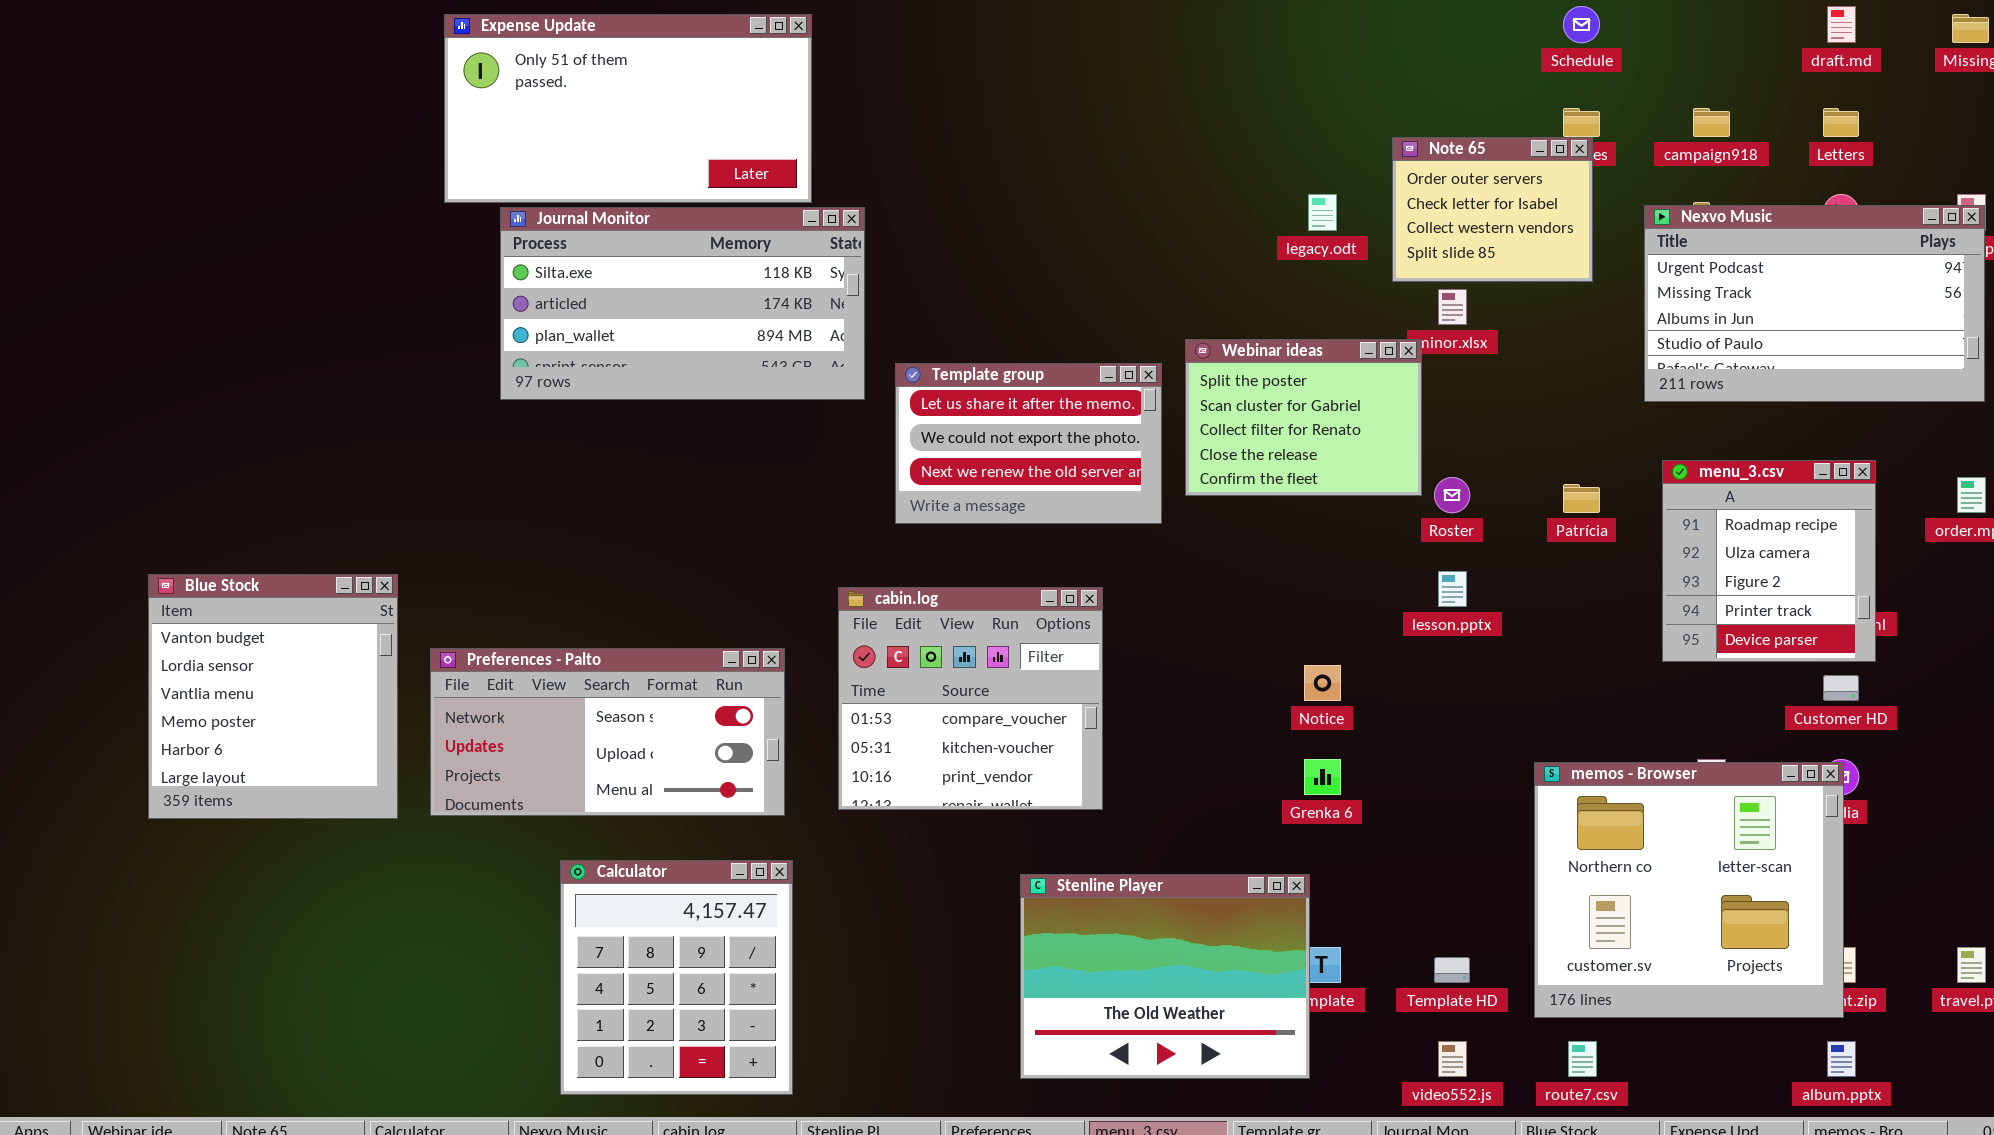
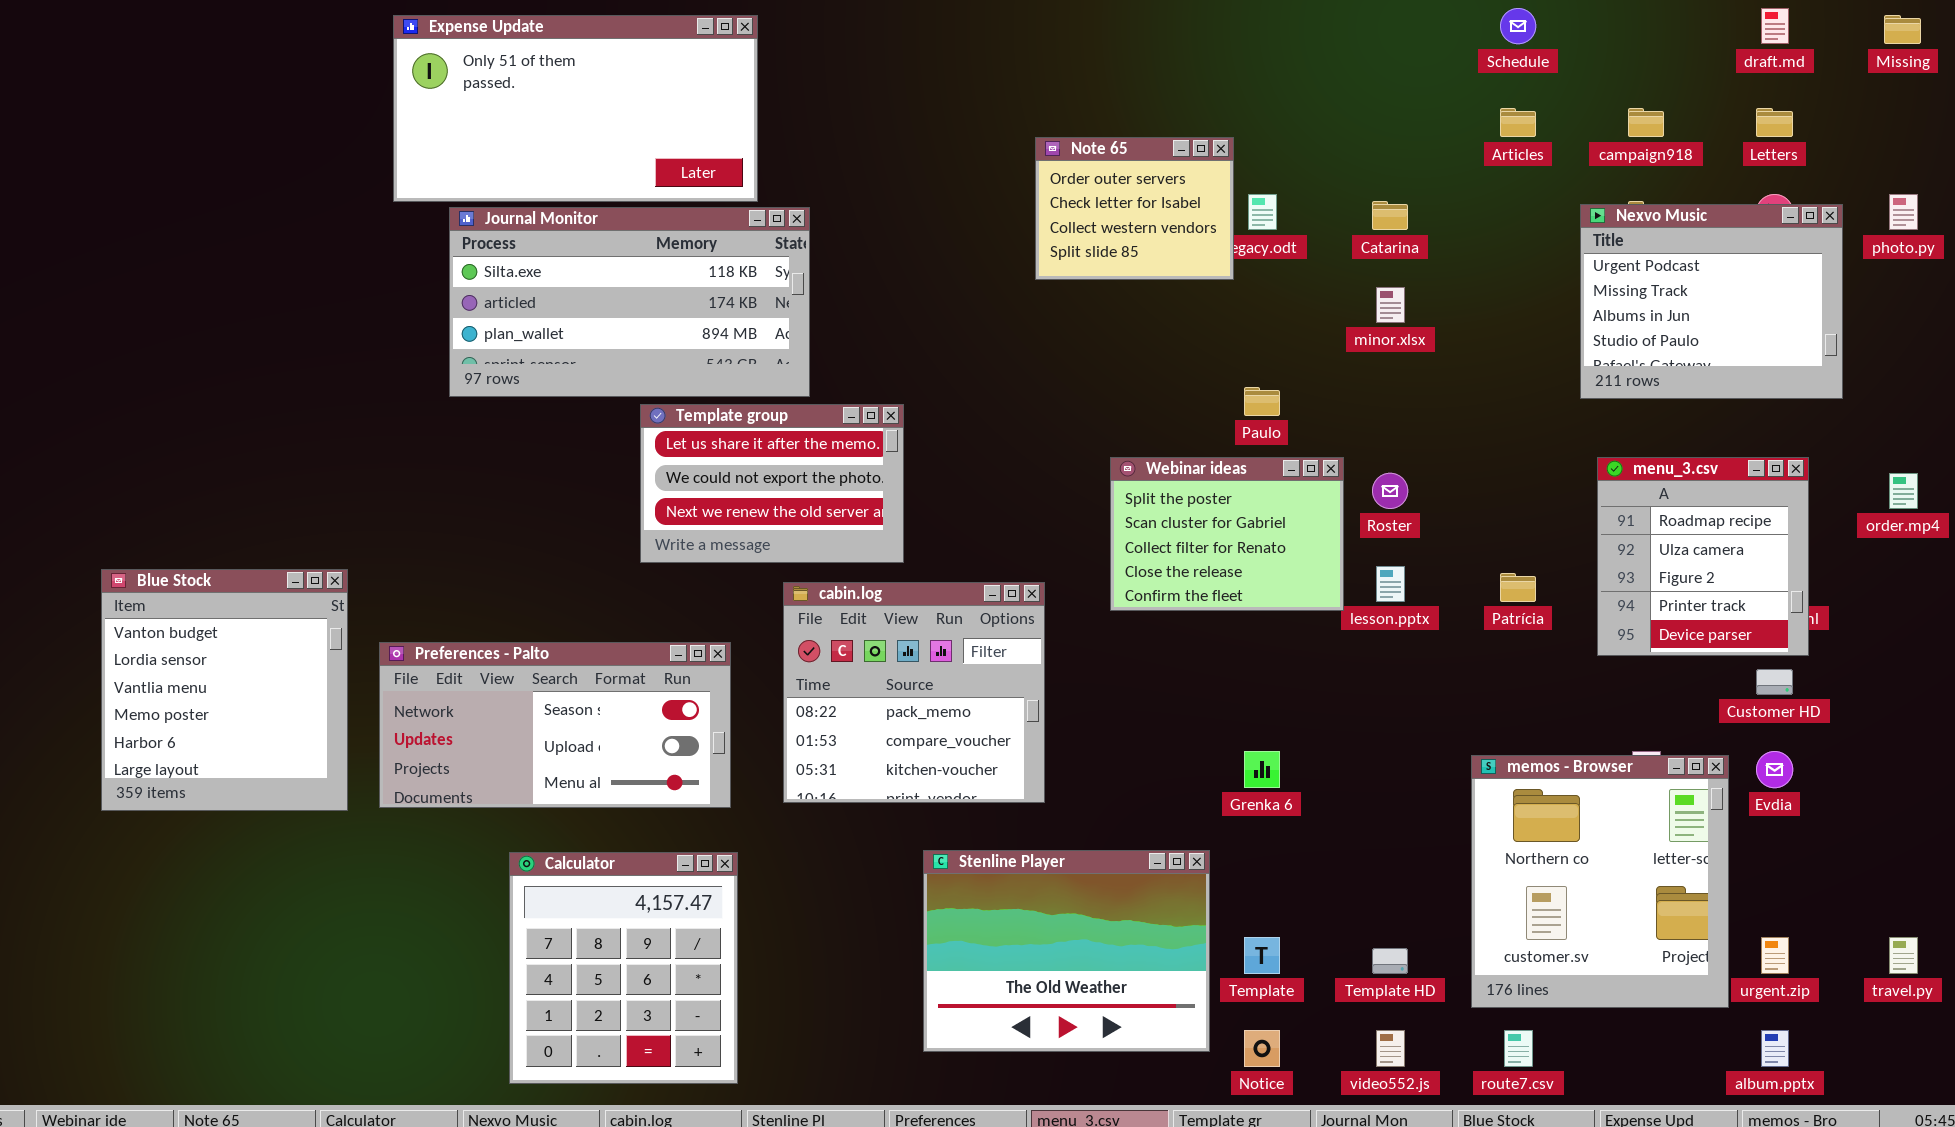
Note 65: [1392,137,1593,282] -> [1035,137,1234,280], moved
Nexvo Music: [1644,205,1985,402] -> [1580,204,1843,399], resized
Webinar ideas: [1185,339,1422,496] -> [1110,457,1344,611], moved
Template group: [895,363,1162,524] -> [640,404,904,563], moved
Patrícia: [1563,484,1600,513] -> [1500,573,1536,602], moved
cabin.log: [838,587,1103,810] -> [783,582,1045,803], scrolled up 1 row
Notice: [1304,665,1341,701] -> [1244,1030,1280,1067], moved
memos - Browser: [1534,762,1844,1018] -> [1471,755,1729,1008], resized
Stenline Player: [1020,874,1310,1079] -> [923,850,1210,1052], moved

